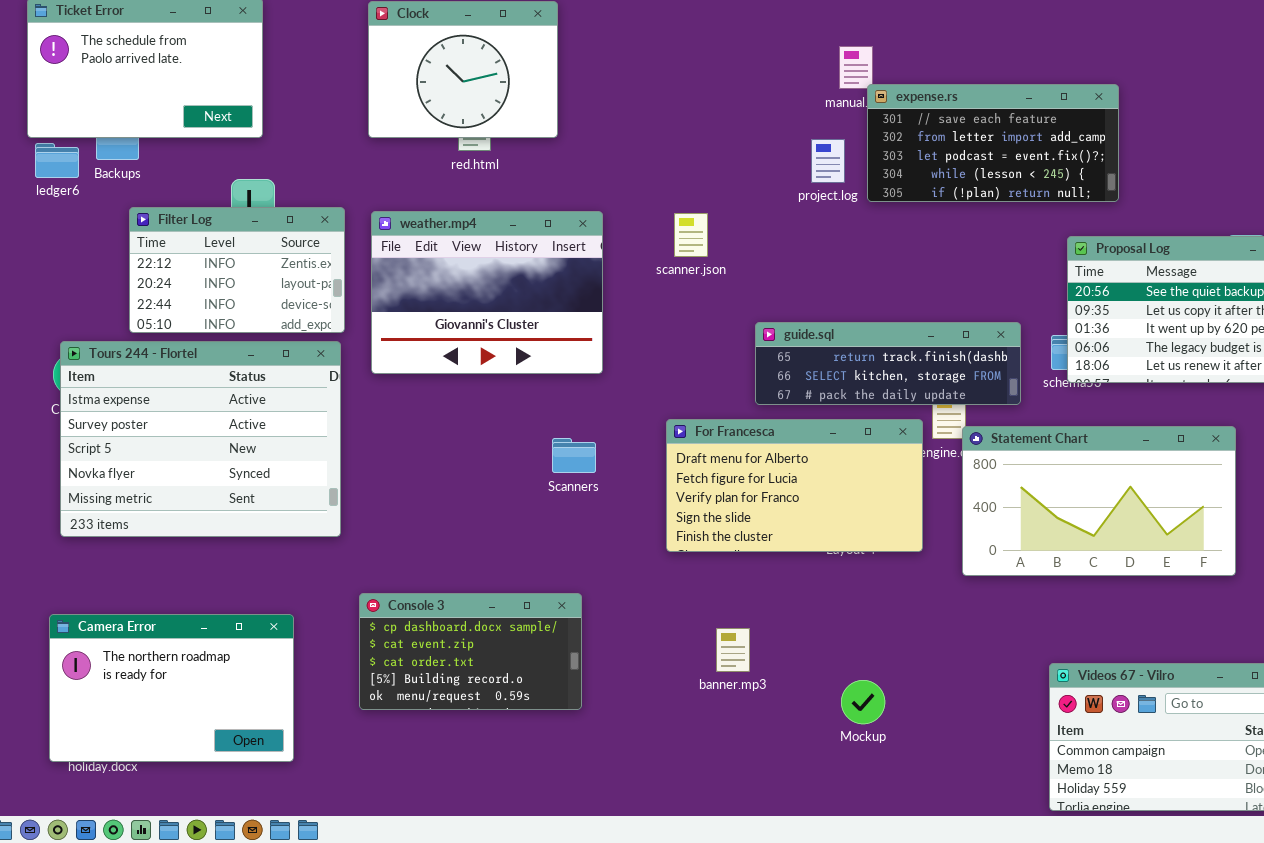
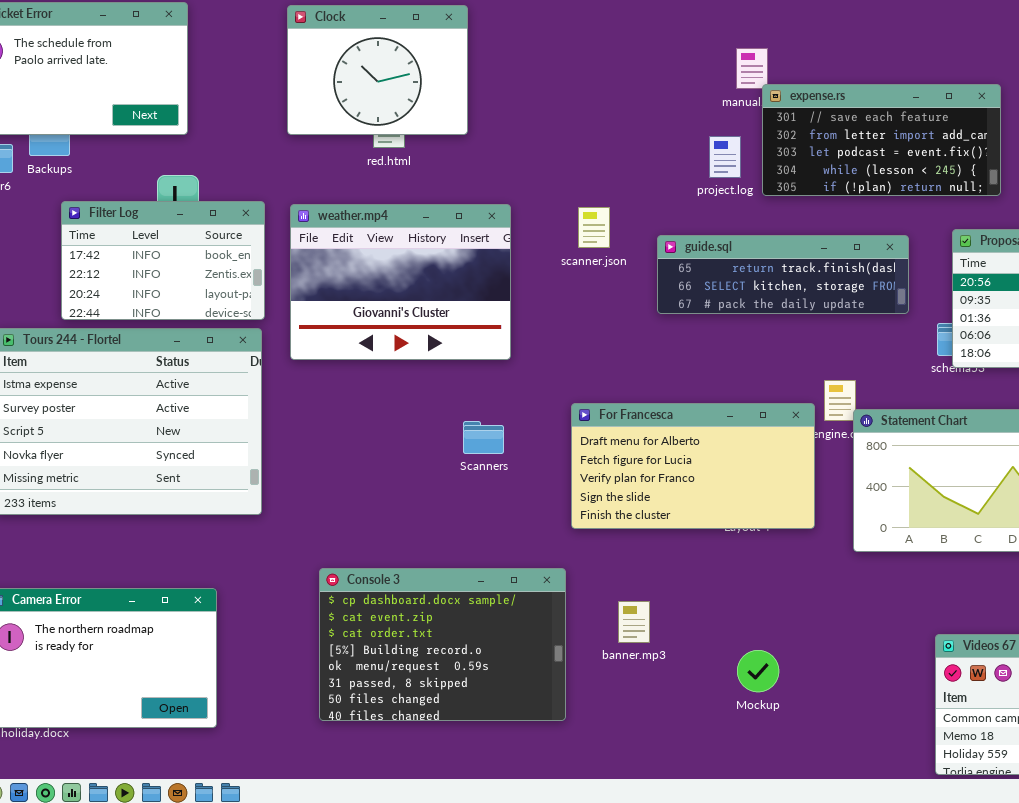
Filter Log: [129,207,345,333] -> [61,201,265,320], scrolled up 1 row
guide.sql: [755,322,1021,405] -> [657,235,909,314], moved
Console 3: [359,593,582,710] -> [319,568,566,721], moved, resized

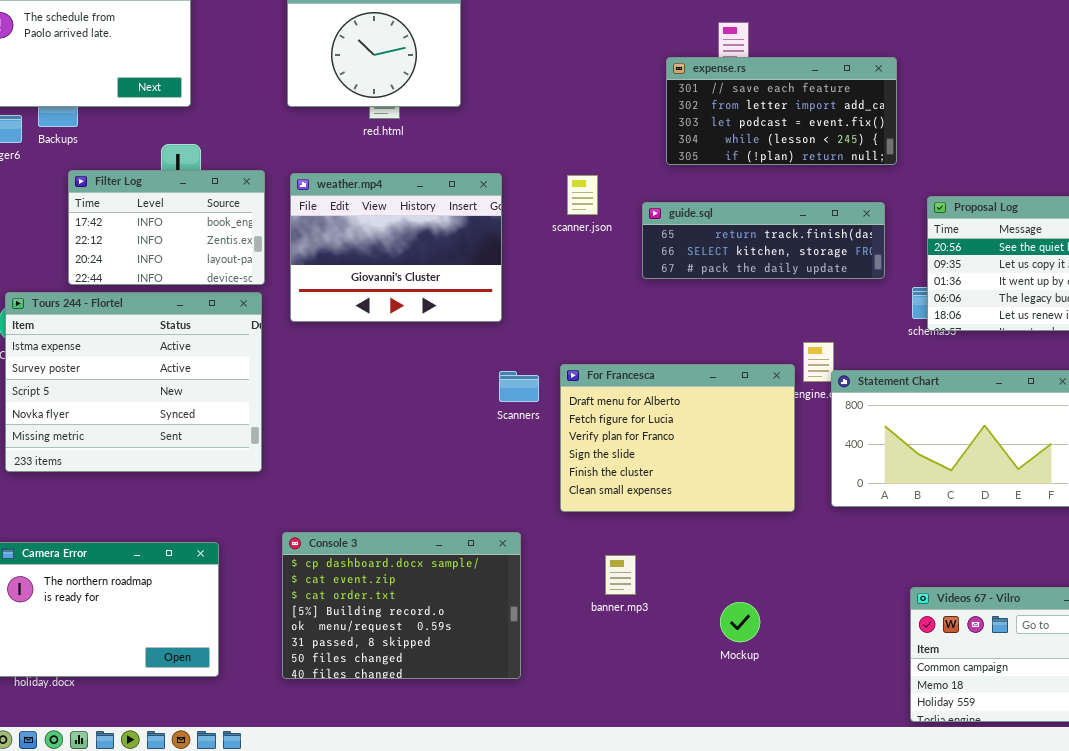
expense.rs: [762,84,1001,196] -> [666,57,897,165], moved
For Francesca: [571,403,815,529] -> [560,364,795,512], resized
Scanners: [463,421,504,454] -> [499,371,539,402], moved
Console 3: [319,568,566,721] -> [282,532,521,679], moved

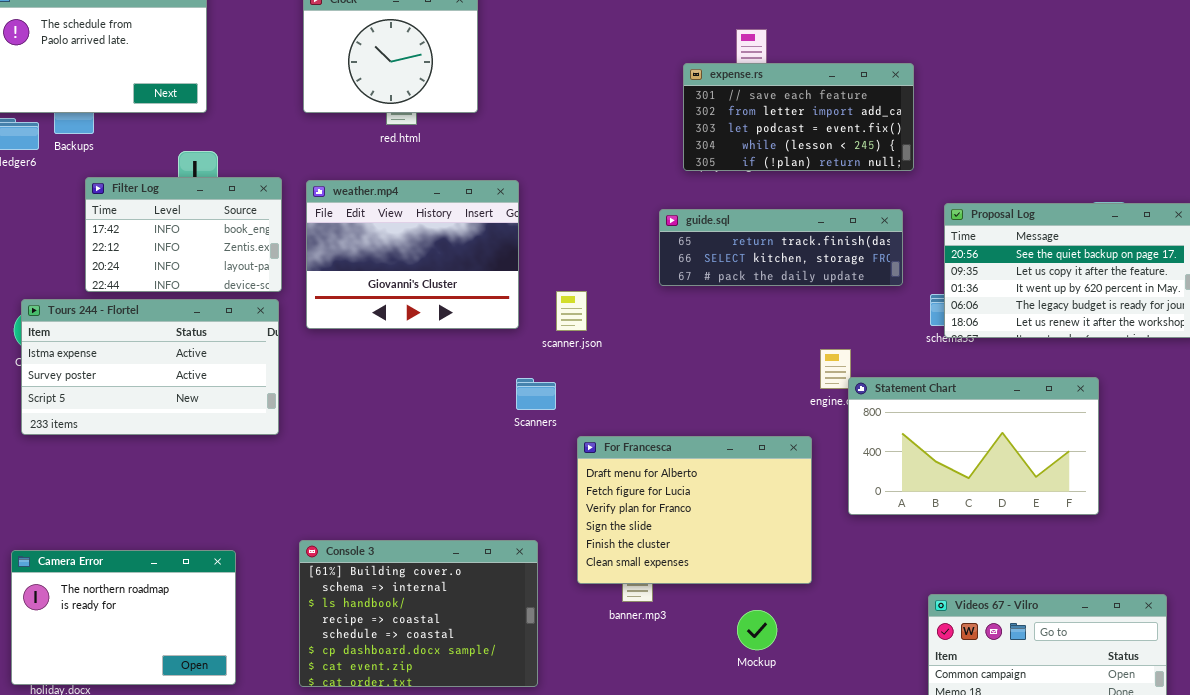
scanner.json: [567,175,598,215] -> [556,291,587,331], moved
Tours 244 - Flortel: [5,292,262,472] -> [21,299,279,435], resized
For Francesca: [560,364,795,512] -> [577,436,812,584], moved
Console 3: [282,532,521,679] -> [299,540,538,687], scrolled up 5 rows

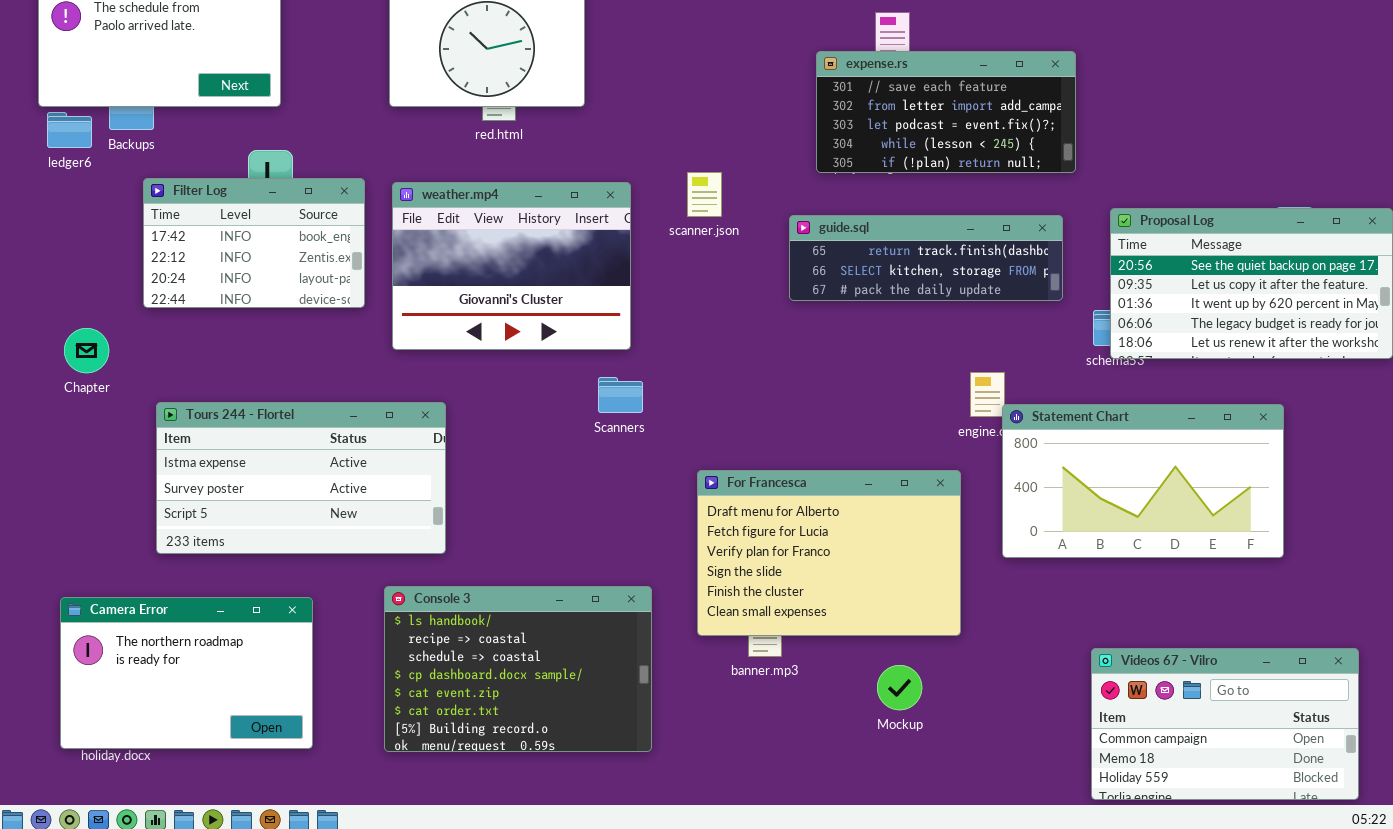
scanner.json: [556,291,587,331] -> [687,172,722,217], moved
Tours 244 - Flortel: [21,299,279,435] -> [156,402,446,554], moved
Scanners: [516,378,556,410] -> [598,377,643,413], moved
Console 3: [299,540,538,687] -> [384,586,652,752], scrolled down 2 rows

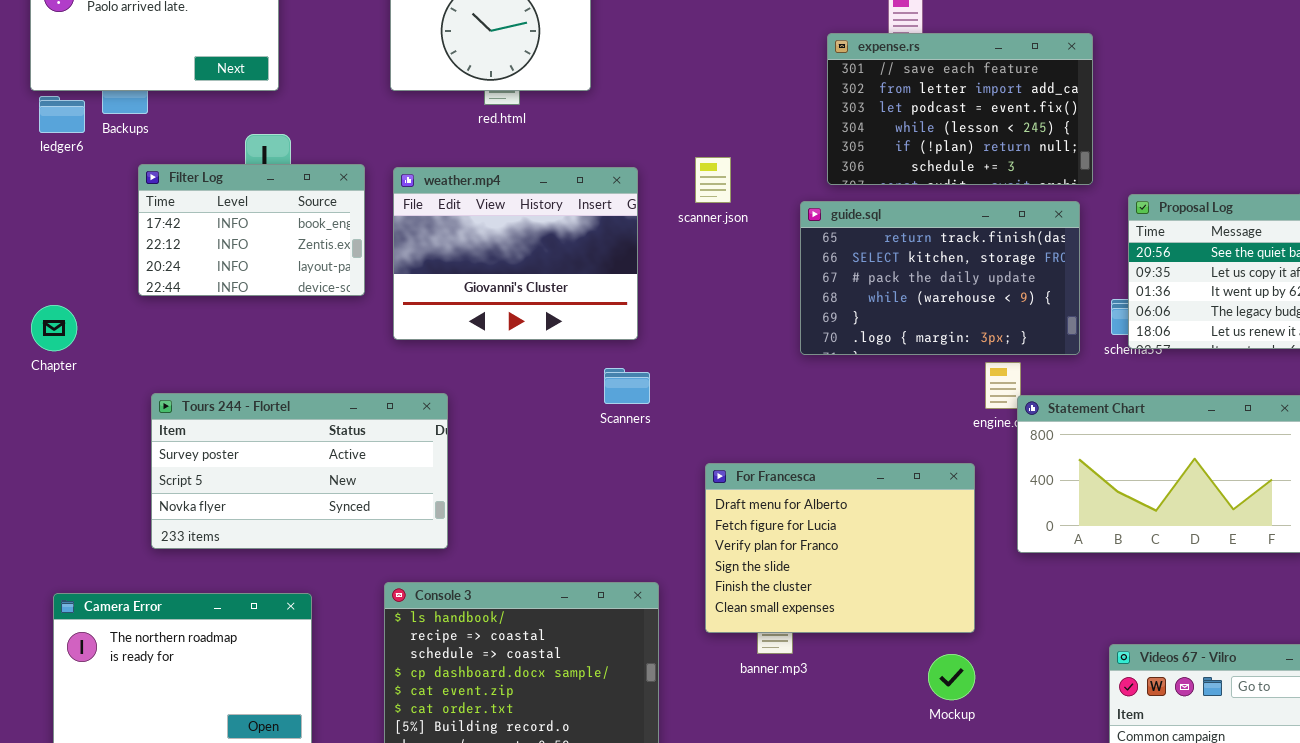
expense.rs: [816,51,1076,173] -> [827,33,1093,185], resized
guide.sql: [789,215,1063,301] -> [800,201,1080,355], resized
Chapter: [64,328,109,373] -> [31,305,77,351], moved
Tours 244 - Flortel: [156,402,446,554] -> [151,393,448,549], scrolled down 1 row
Mockup: [877,665,922,710] -> [928,654,975,700], moved

